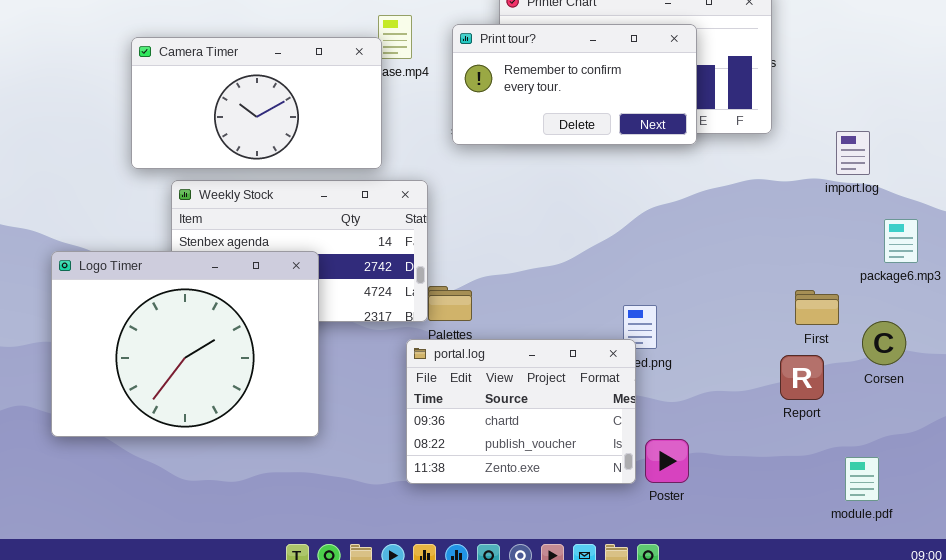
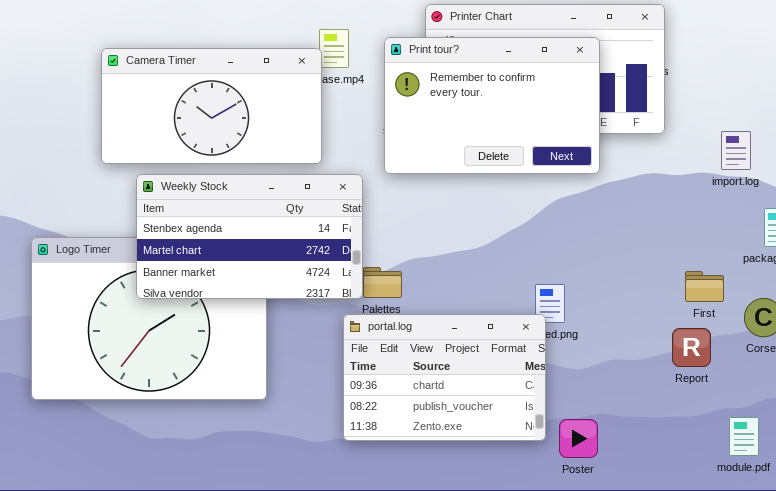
Print tour?: [452,24,697,145] -> [384,37,600,174], resized
Weekly Stock: [171,180,428,322] -> [136,174,363,299], raised
Poster: [645,439,689,483] -> [559,419,598,458], moved

